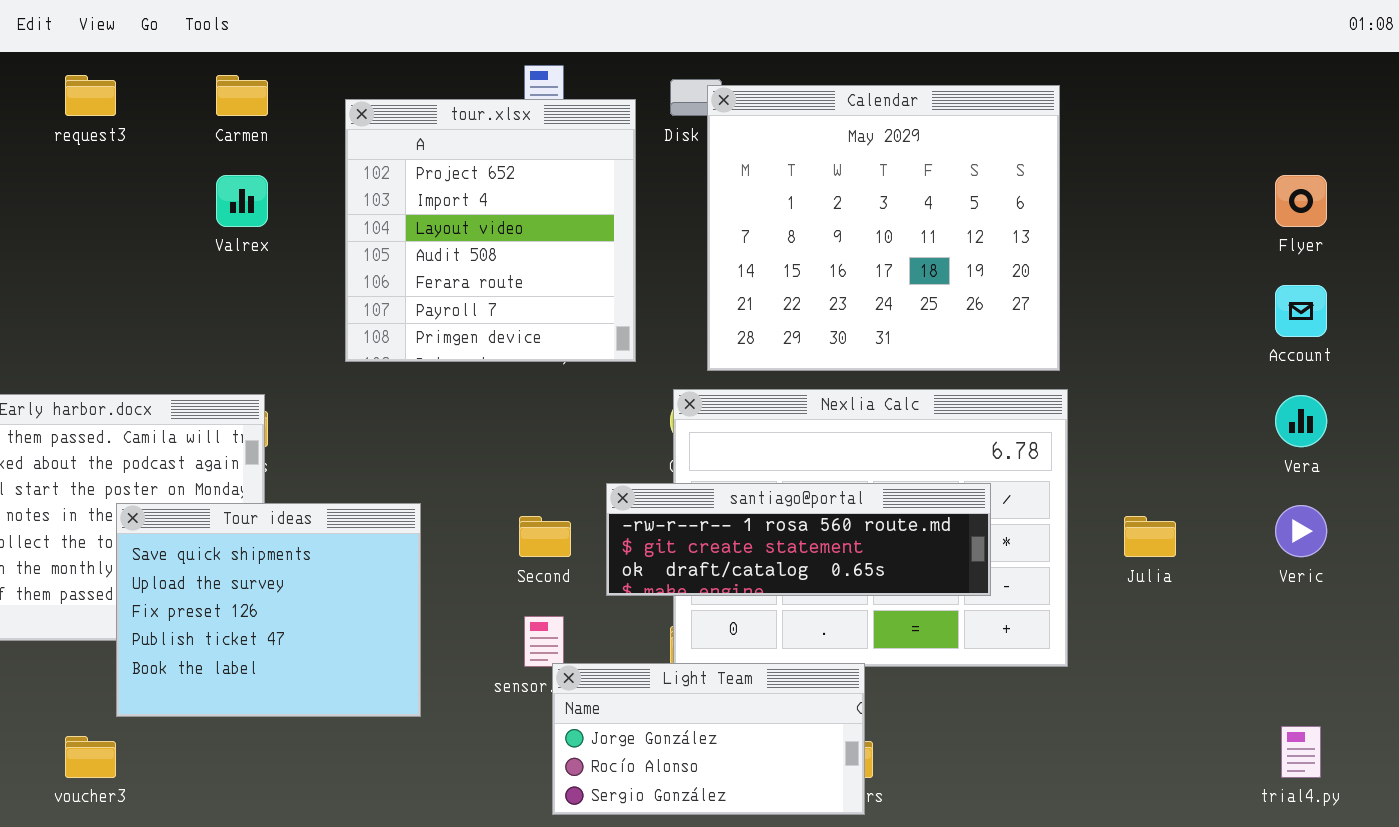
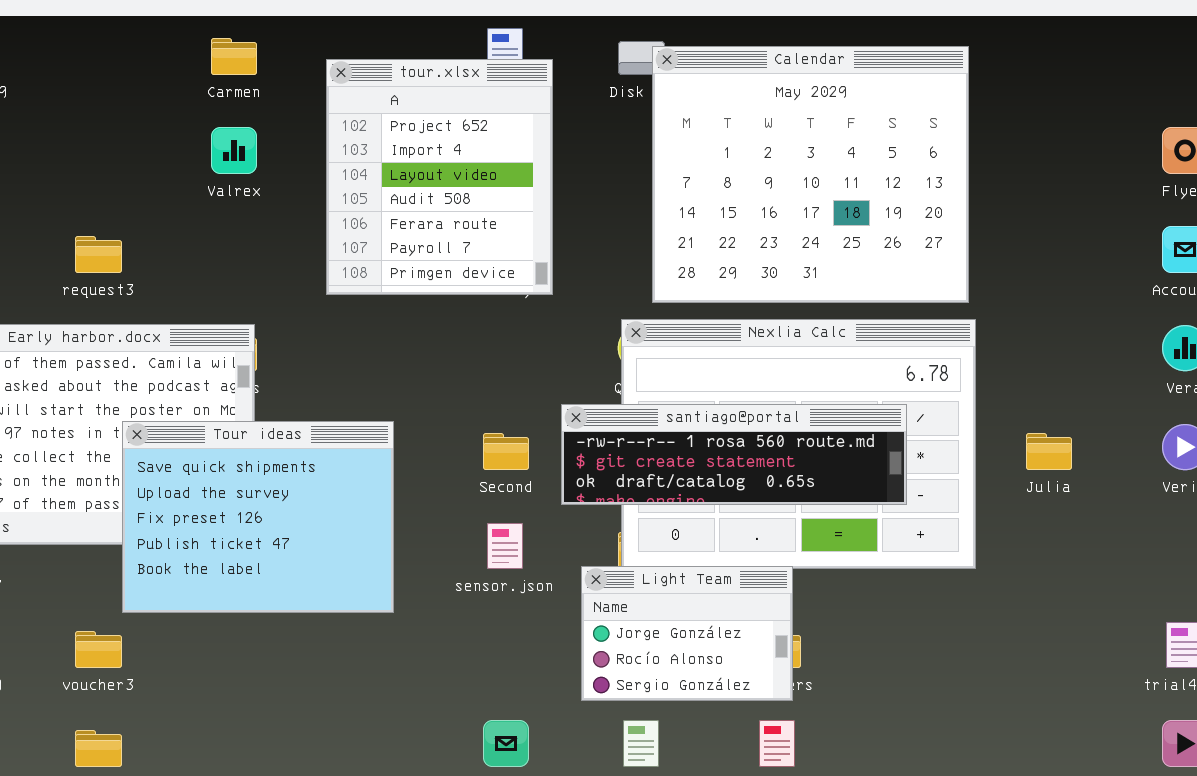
request3: [65,75,116,116] -> [75,236,122,273], moved
tour.xlsx: [345,99,636,362] -> [326,59,553,295], resized
Light Team: [552,663,865,815] -> [581,566,793,701], resized

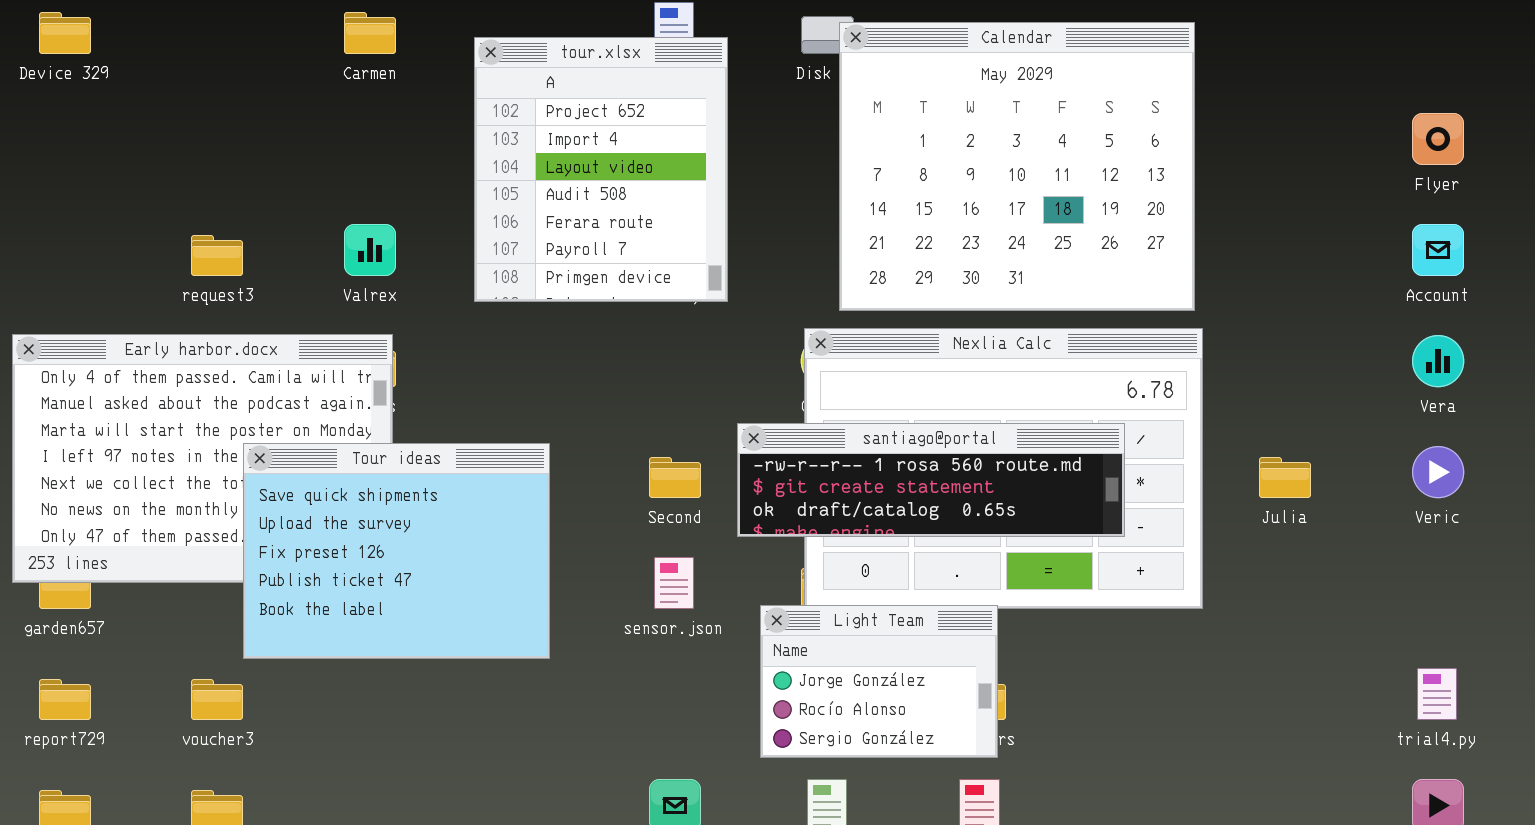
Valrex: [211,127,257,174] -> [344,224,396,276], moved

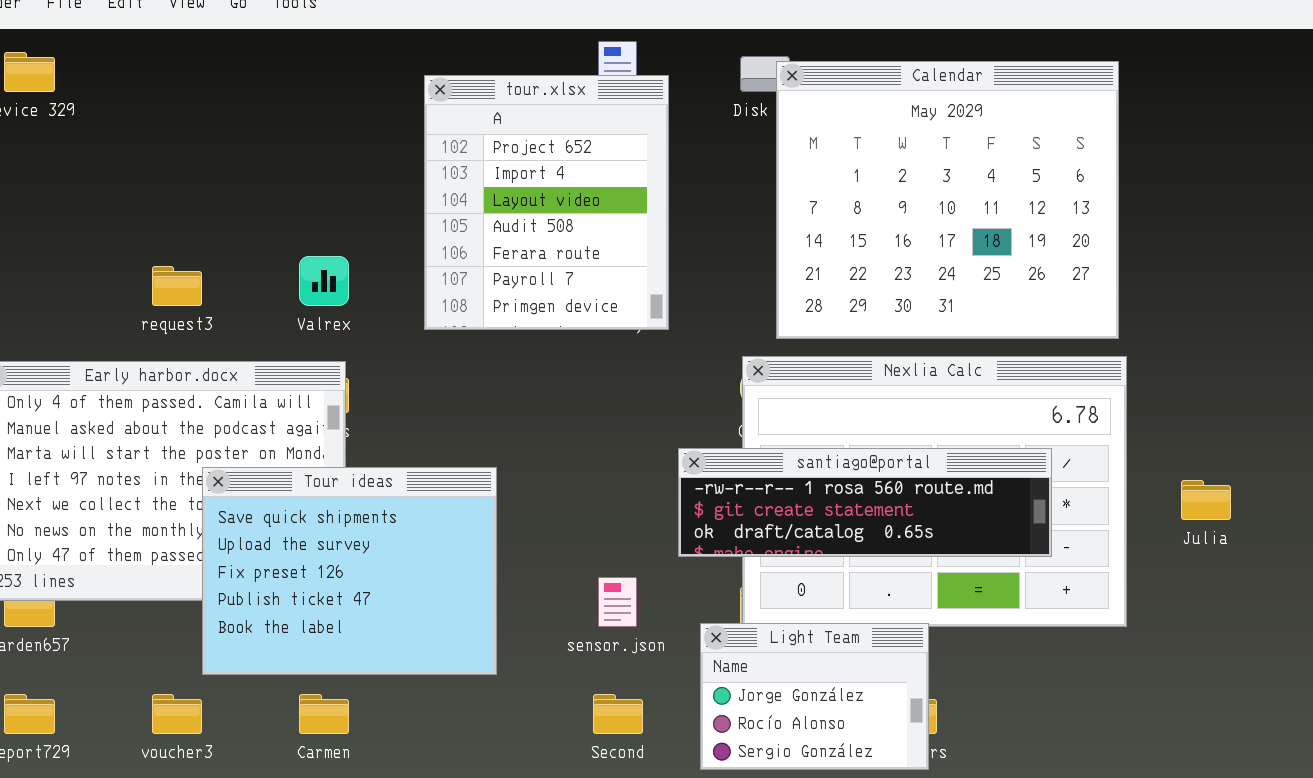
Carmen: [344,12,396,54] -> [299,694,349,734], moved
Second: [649,457,701,498] -> [593,694,643,734], moved

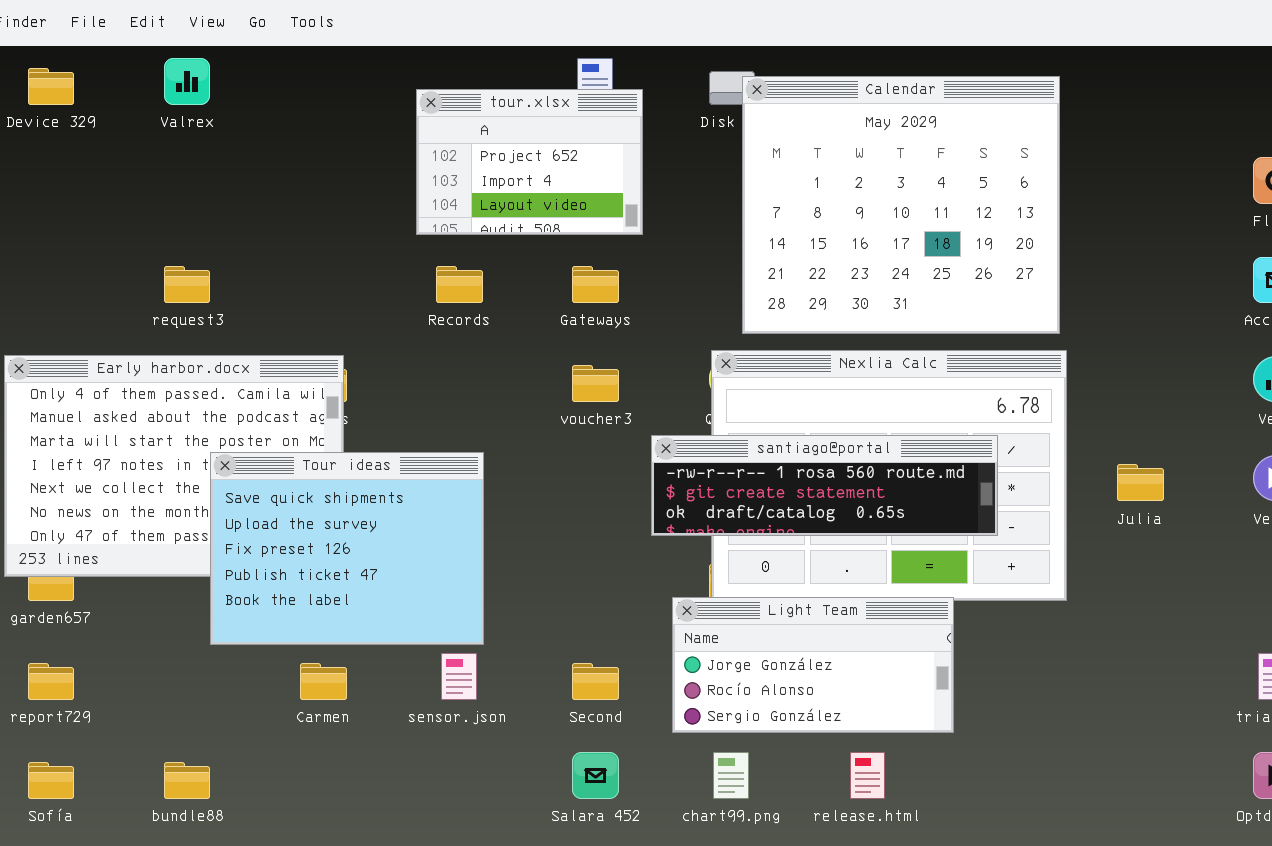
tour.xlsx: [424,75,669,330] -> [416,89,643,235], resized
Valrex: [299,256,349,306] -> [164,58,210,105], moved
sensor.json: [598,577,637,627] -> [441,653,477,700], moved
Light Team: [700,623,929,770] -> [672,597,954,733], resized
voucher3: [152,694,202,734] -> [572,365,619,402], moved

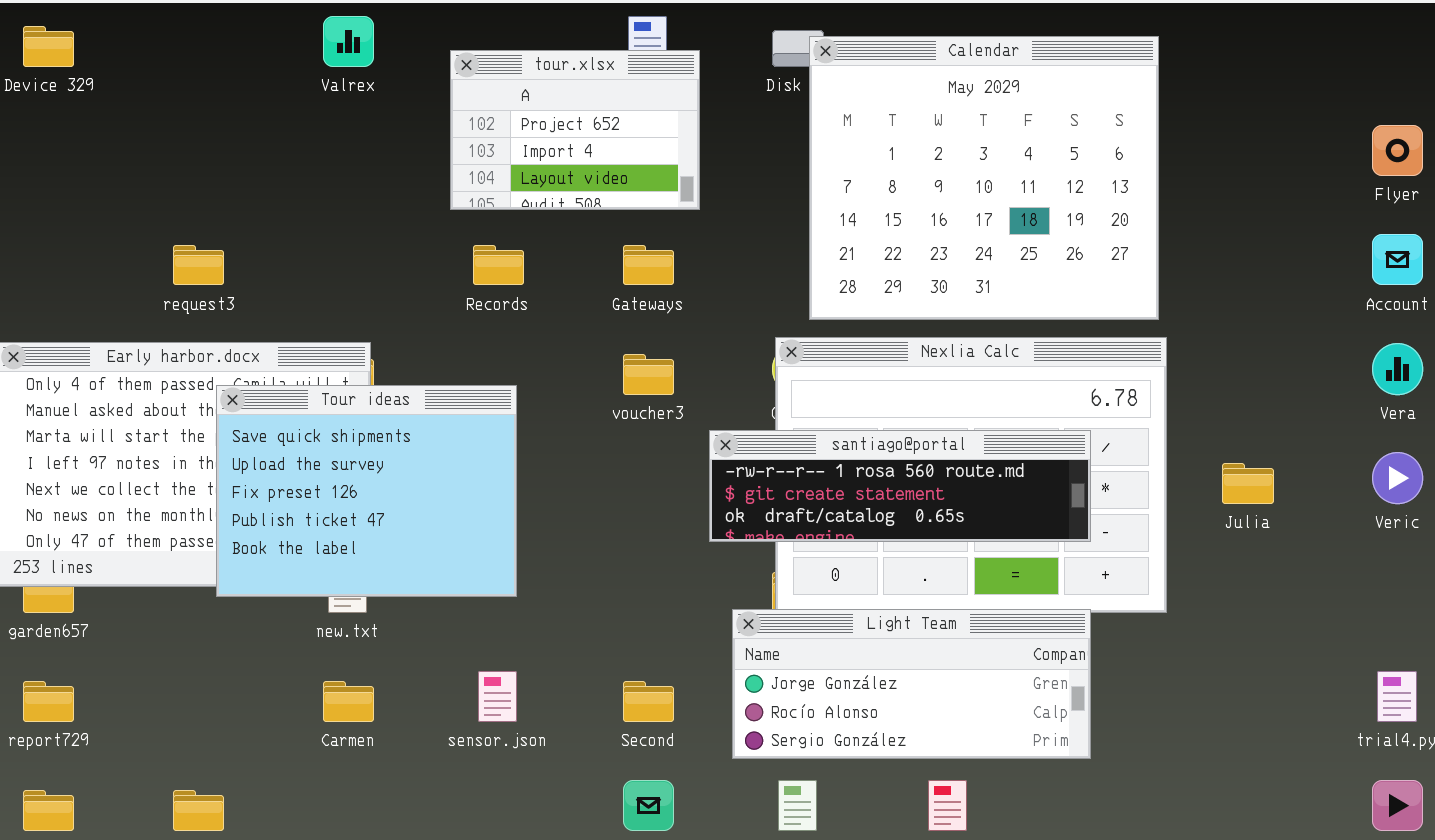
Valrex: [164,58,210,105] -> [323,16,374,67], moved
Tour ideas: [210,452,484,645] -> [216,385,517,597], moved
Light Team: [672,597,954,733] -> [732,609,1091,759], resized

